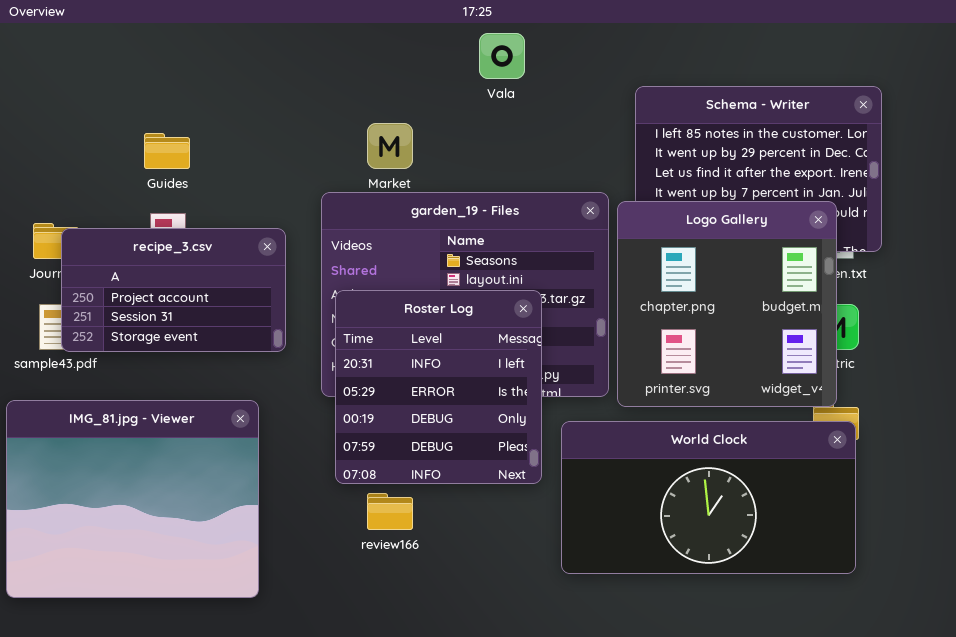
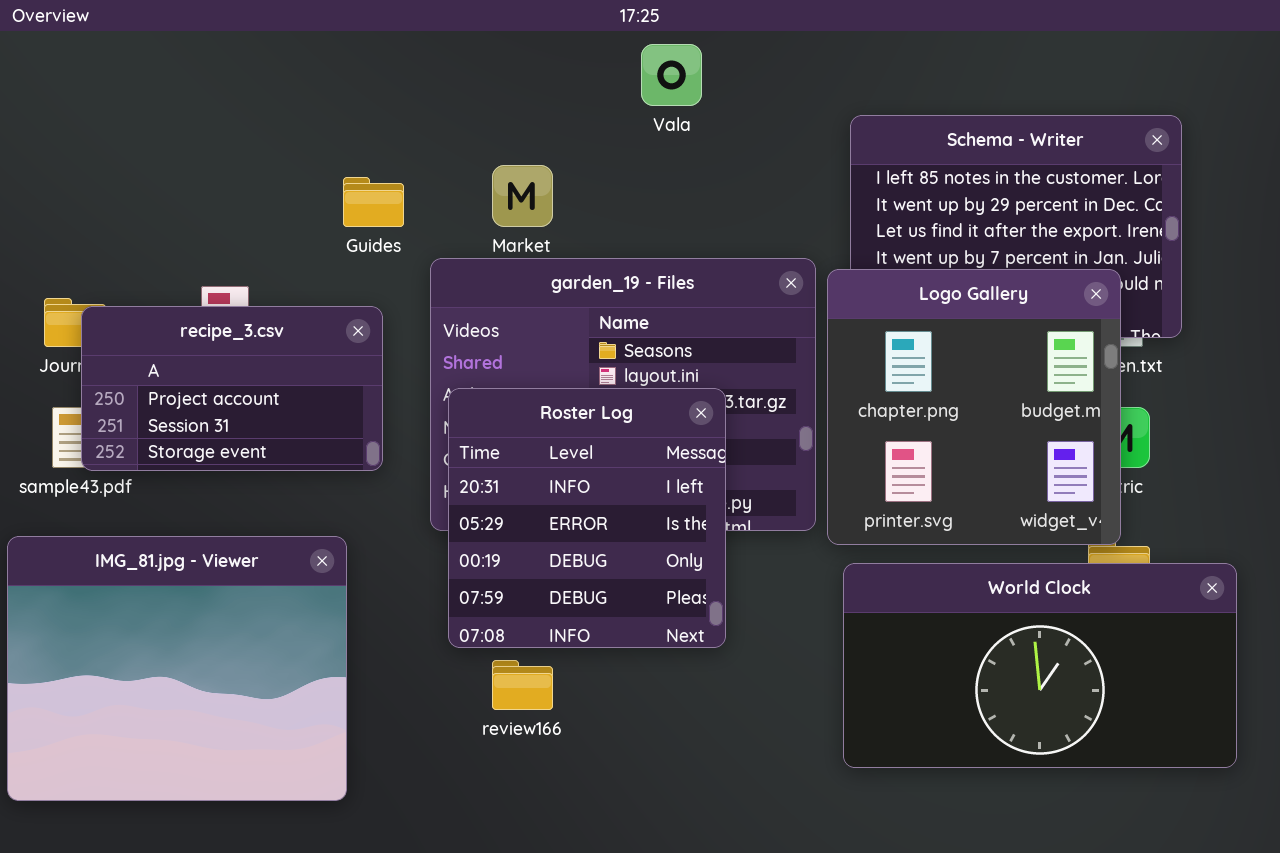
Guides: [144,133,190,169] -> [343,177,404,227], moved
World Clock: [561,421,856,574] -> [843,563,1237,768], moved

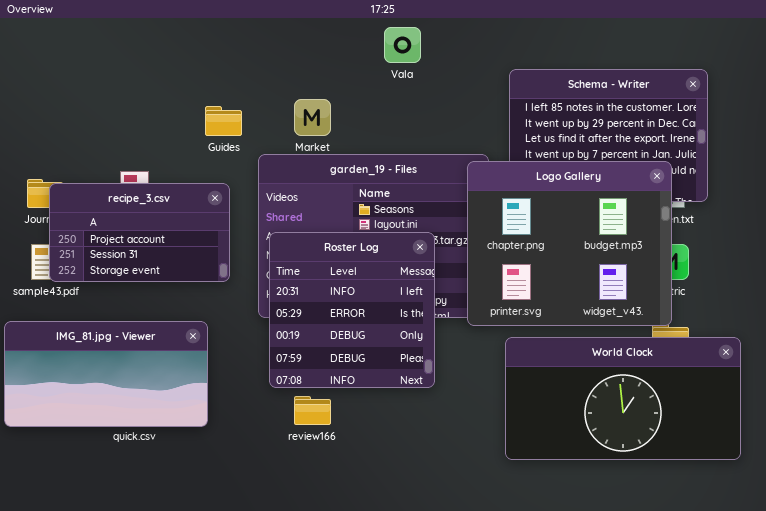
Logo Gallery: [827,269,1121,545] -> [467,161,672,326], resized
IMG_81.jpg - Viewer: [7,536,347,801] -> [4,321,208,427], resized

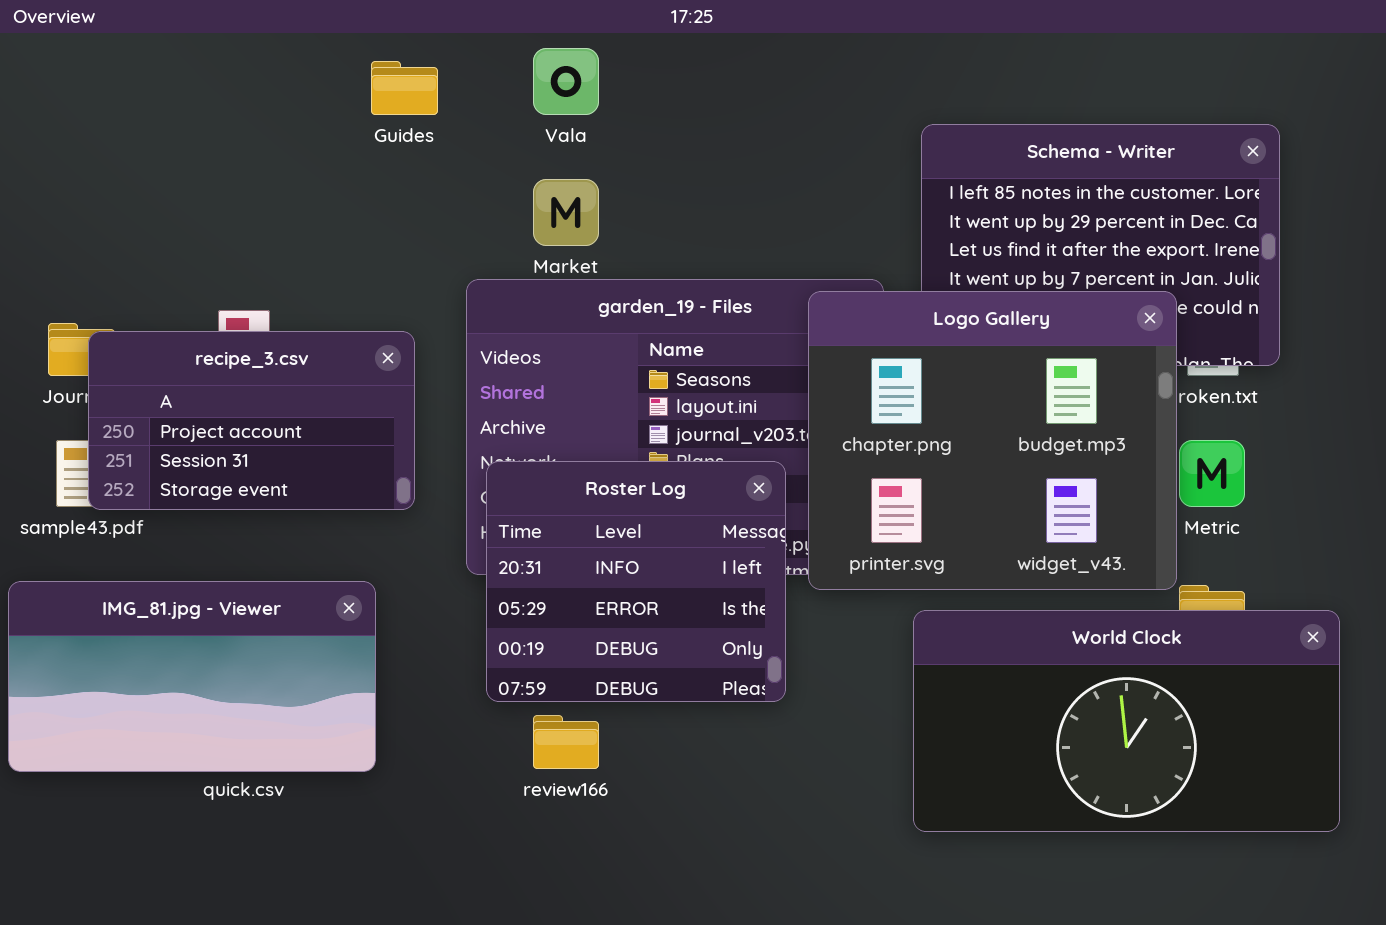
Vala: [384,27,421,63] -> [533,48,599,115], moved
Guides: [205,106,242,136] -> [371,61,438,115], moved
Logo Gallery: [467,161,672,326] -> [808,291,1177,590], moved
Roster Log: [269,232,435,388] -> [486,461,786,702], resized

